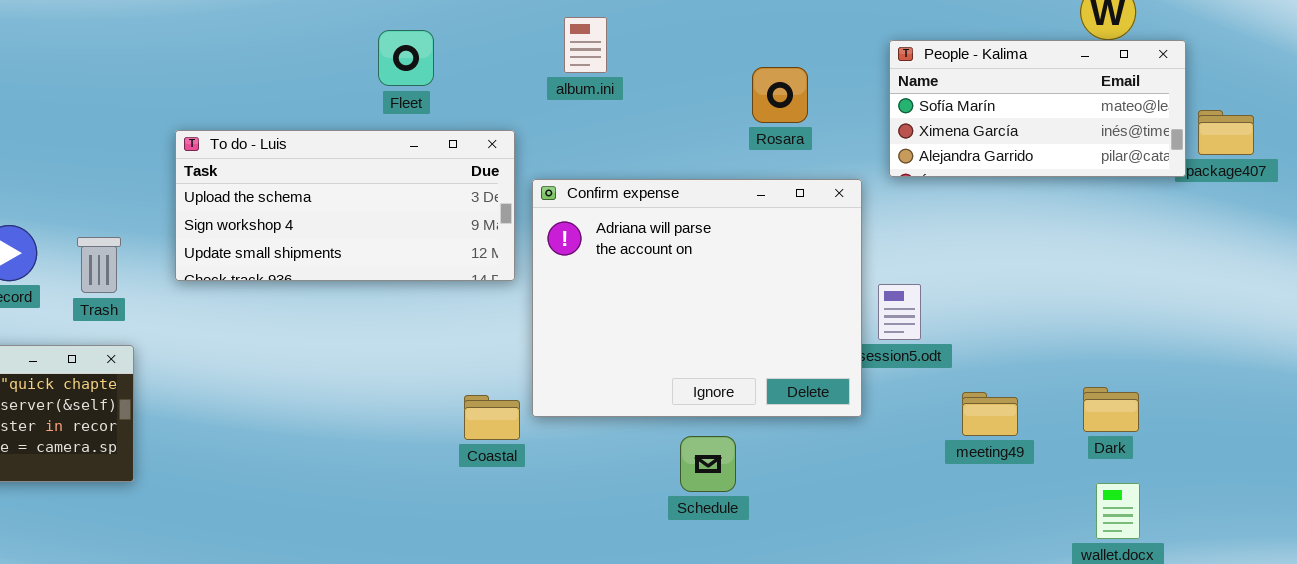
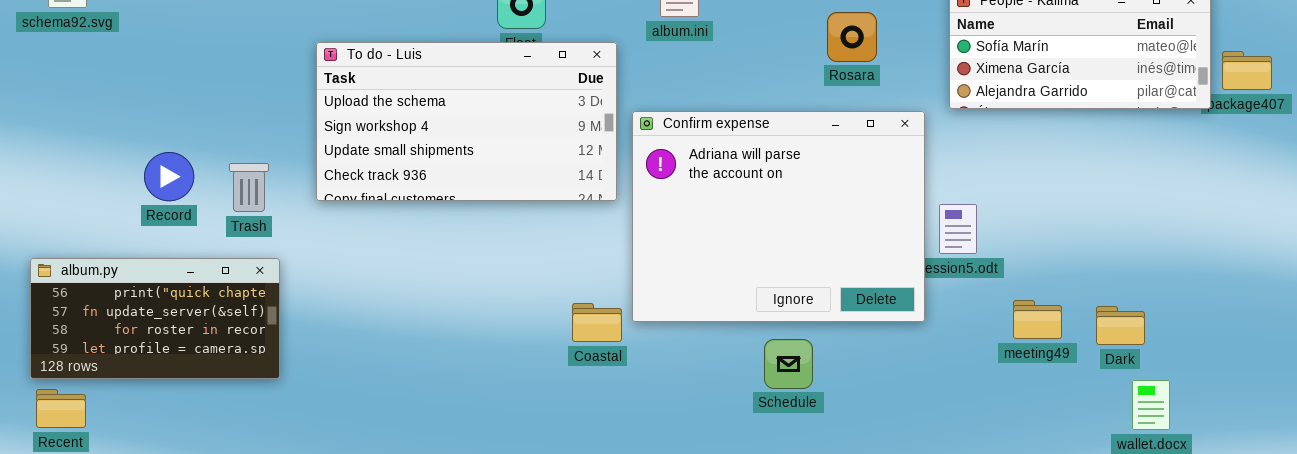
To do - Luis: [175,130,515,281] -> [316,42,617,201], resized
Dark: [1083,387,1139,432] -> [1096,306,1145,345], moved

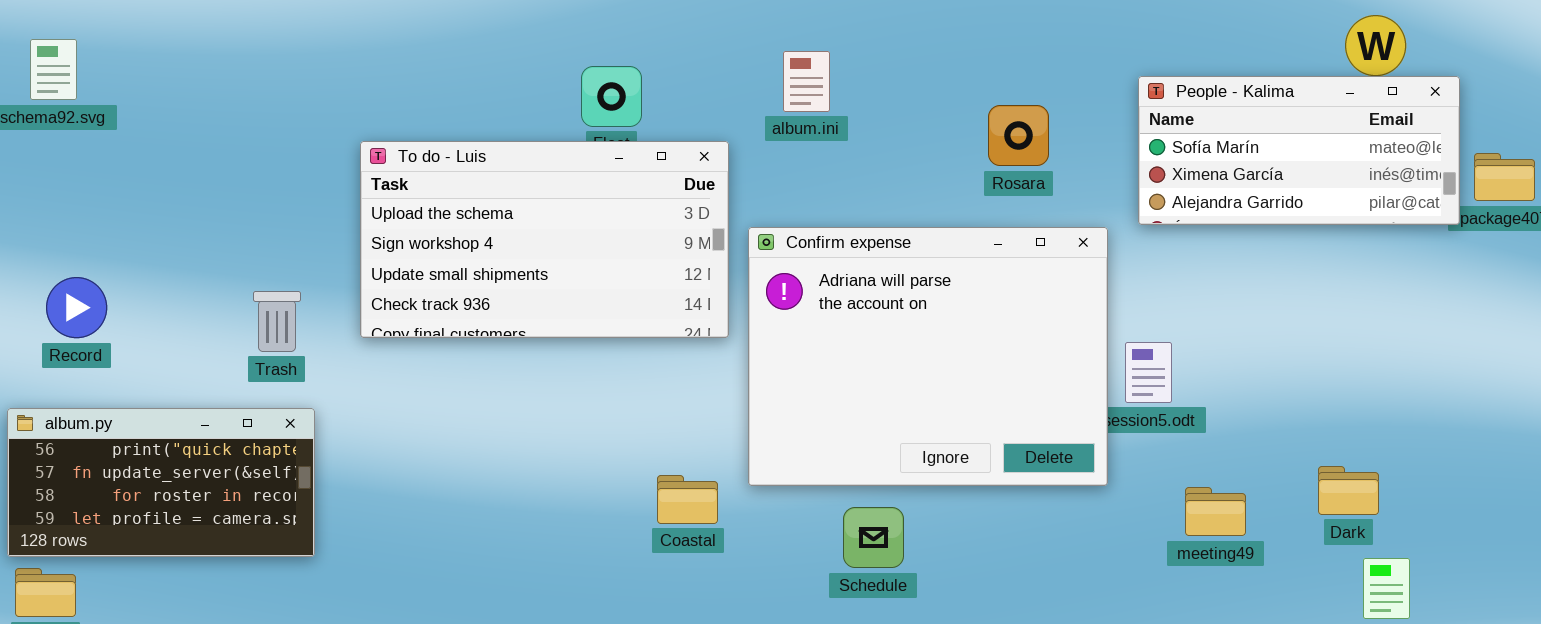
Record: [144,152,194,201] -> [46,277,107,338], moved
meeting49: [1013,300,1062,339] -> [1185,487,1246,536], moved
Coastal: [572,303,622,342] -> [657,475,718,524], moved
Schedule: [764,339,813,389] -> [843,507,904,568], moved

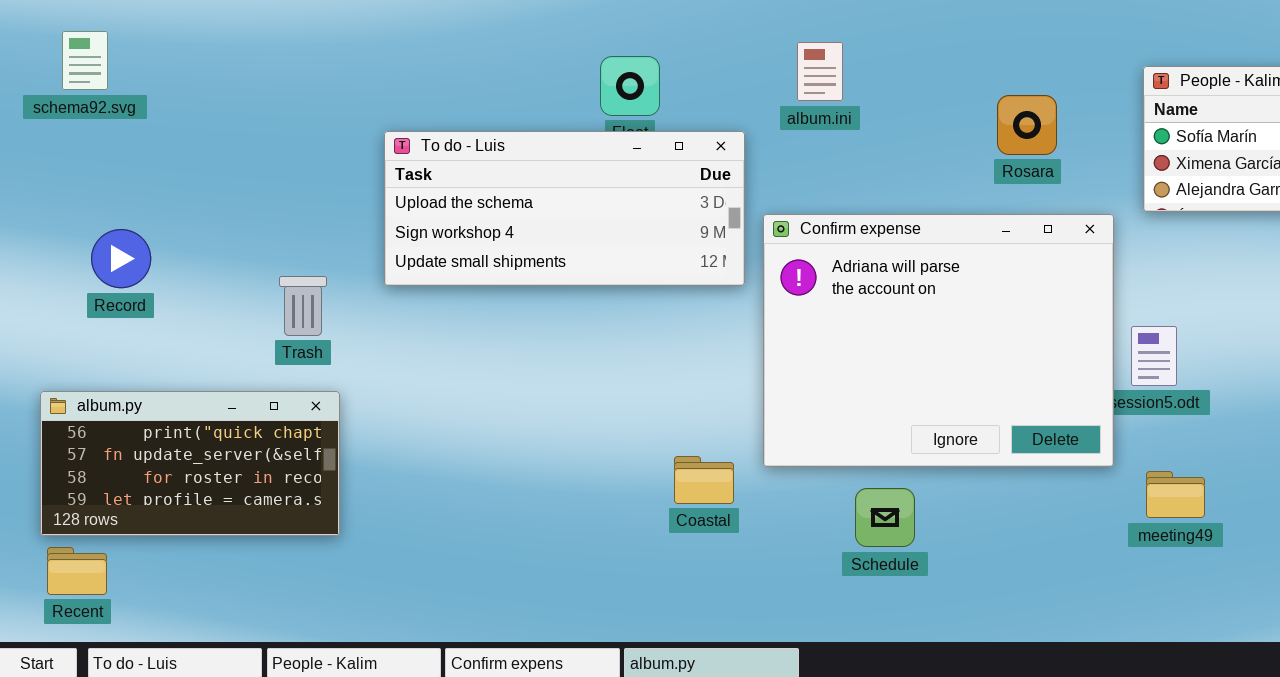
To do - Luis: [360,141,729,338] -> [384,131,745,286], resized
Record: [46,277,107,338] -> [91,229,151,288], moved
meeting49: [1185,487,1246,536] -> [1146,471,1205,518], moved

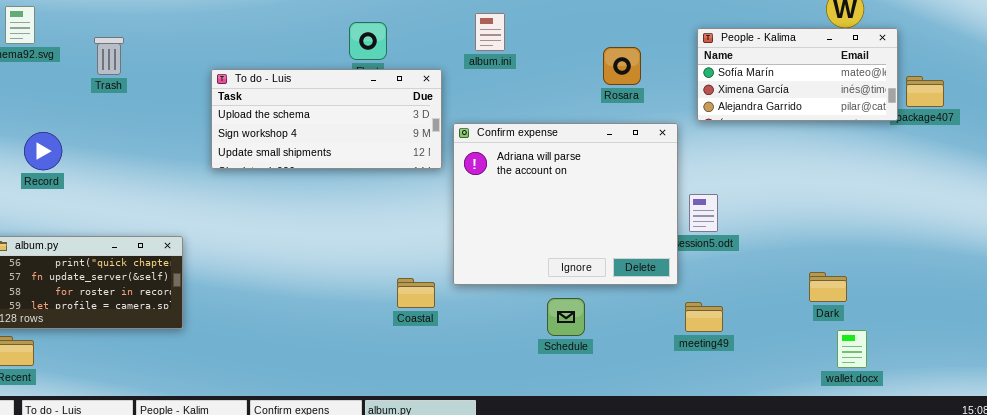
Trash: [279,276,327,336] -> [94,37,124,75], moved
meeting49: [1146,471,1205,518] -> [685,302,723,332], moved
Schedule: [855,488,915,547] -> [547,298,585,336], moved

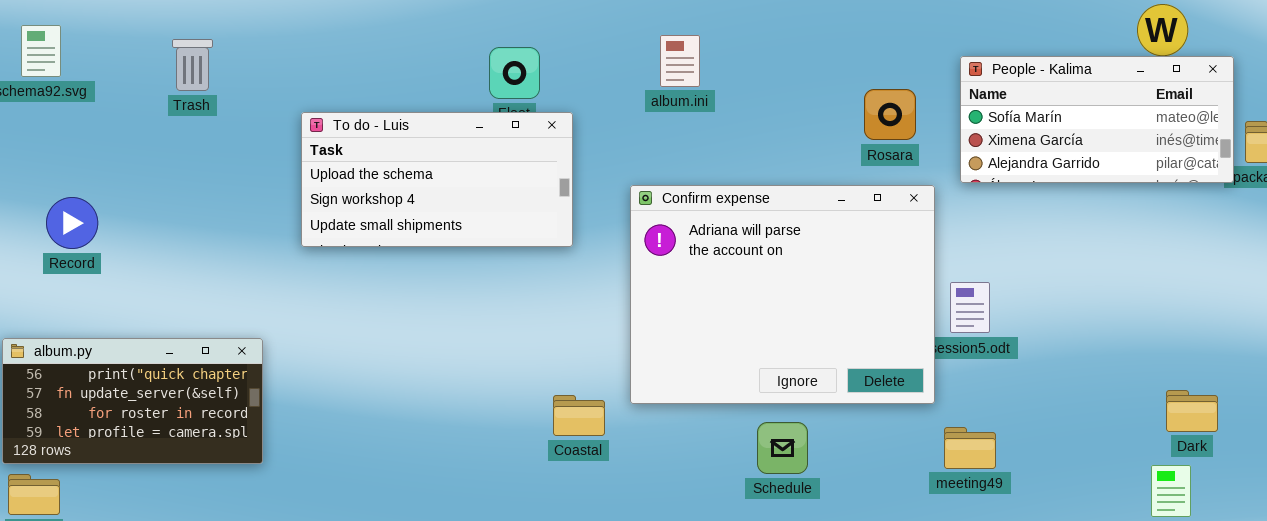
Trash: [94,37,124,75] -> [172,39,213,91], moved
Rosara: [603,47,641,85] -> [864,89,916,140], moved
To do - Luis: [211,69,442,169] -> [301,112,573,247], resized
Dark: [809,272,847,302] -> [1166,390,1218,432], moved

